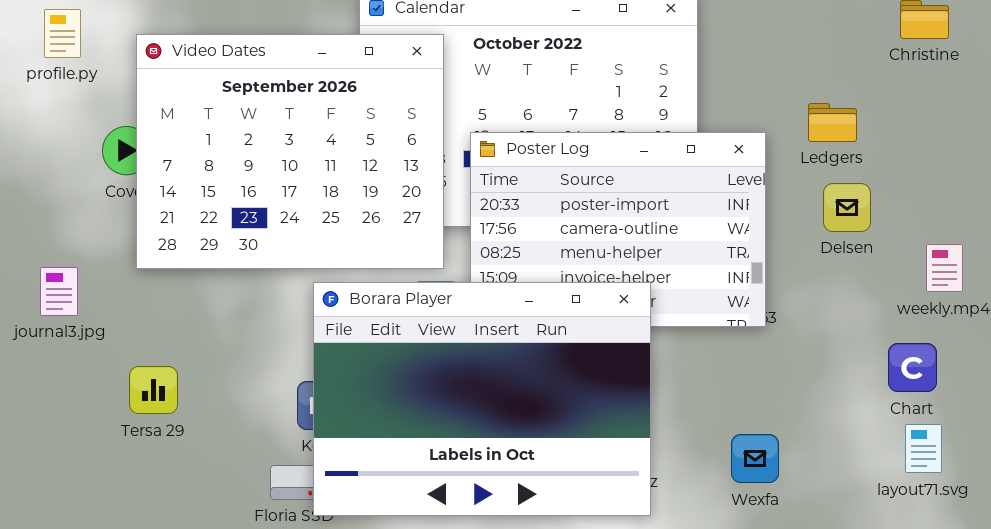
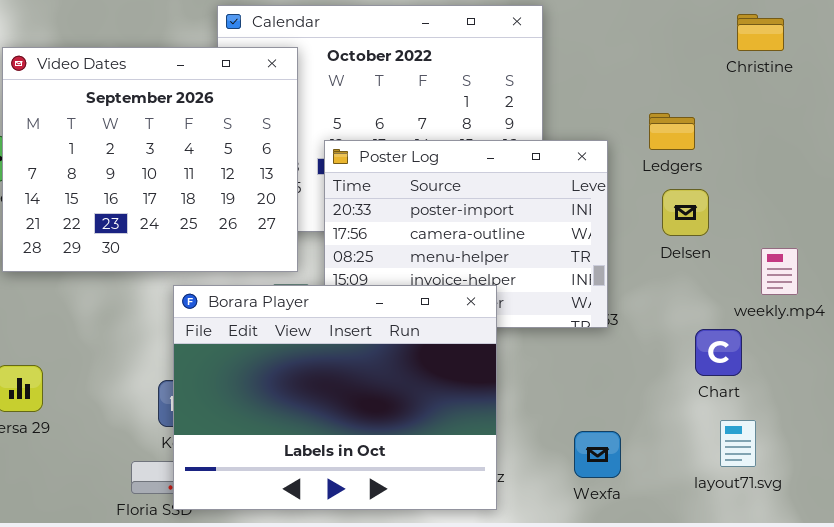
Chart: [888,343,937,392] -> [695,329,742,376], moved
layout71.svg: [905,424,942,473] -> [720,420,756,467], moved

